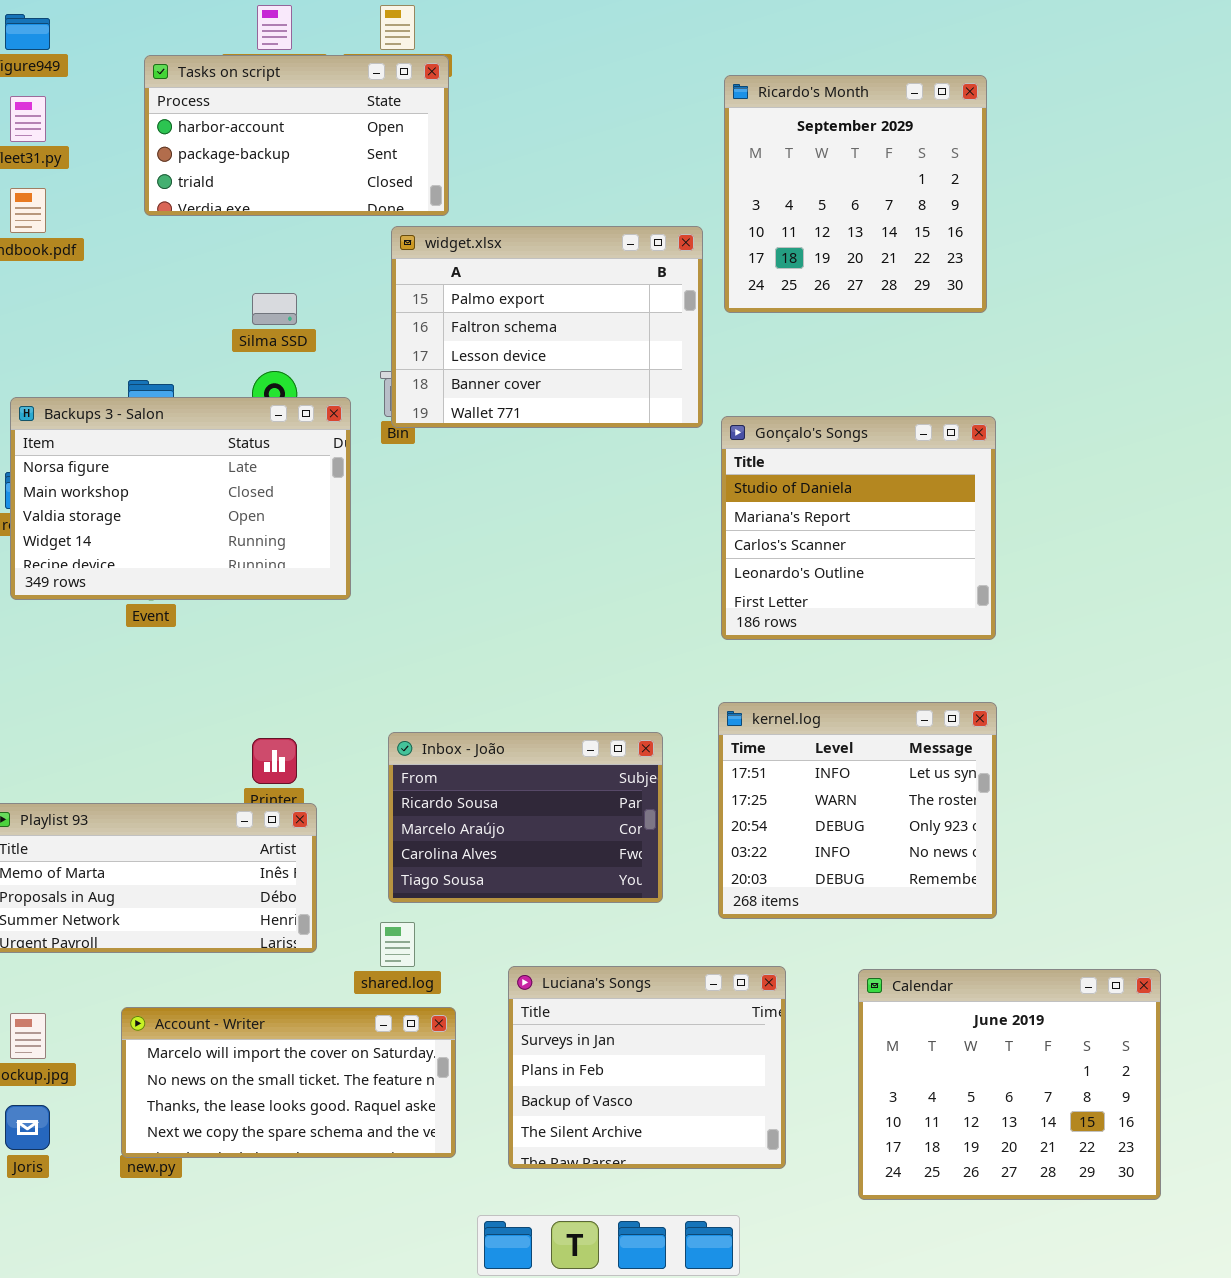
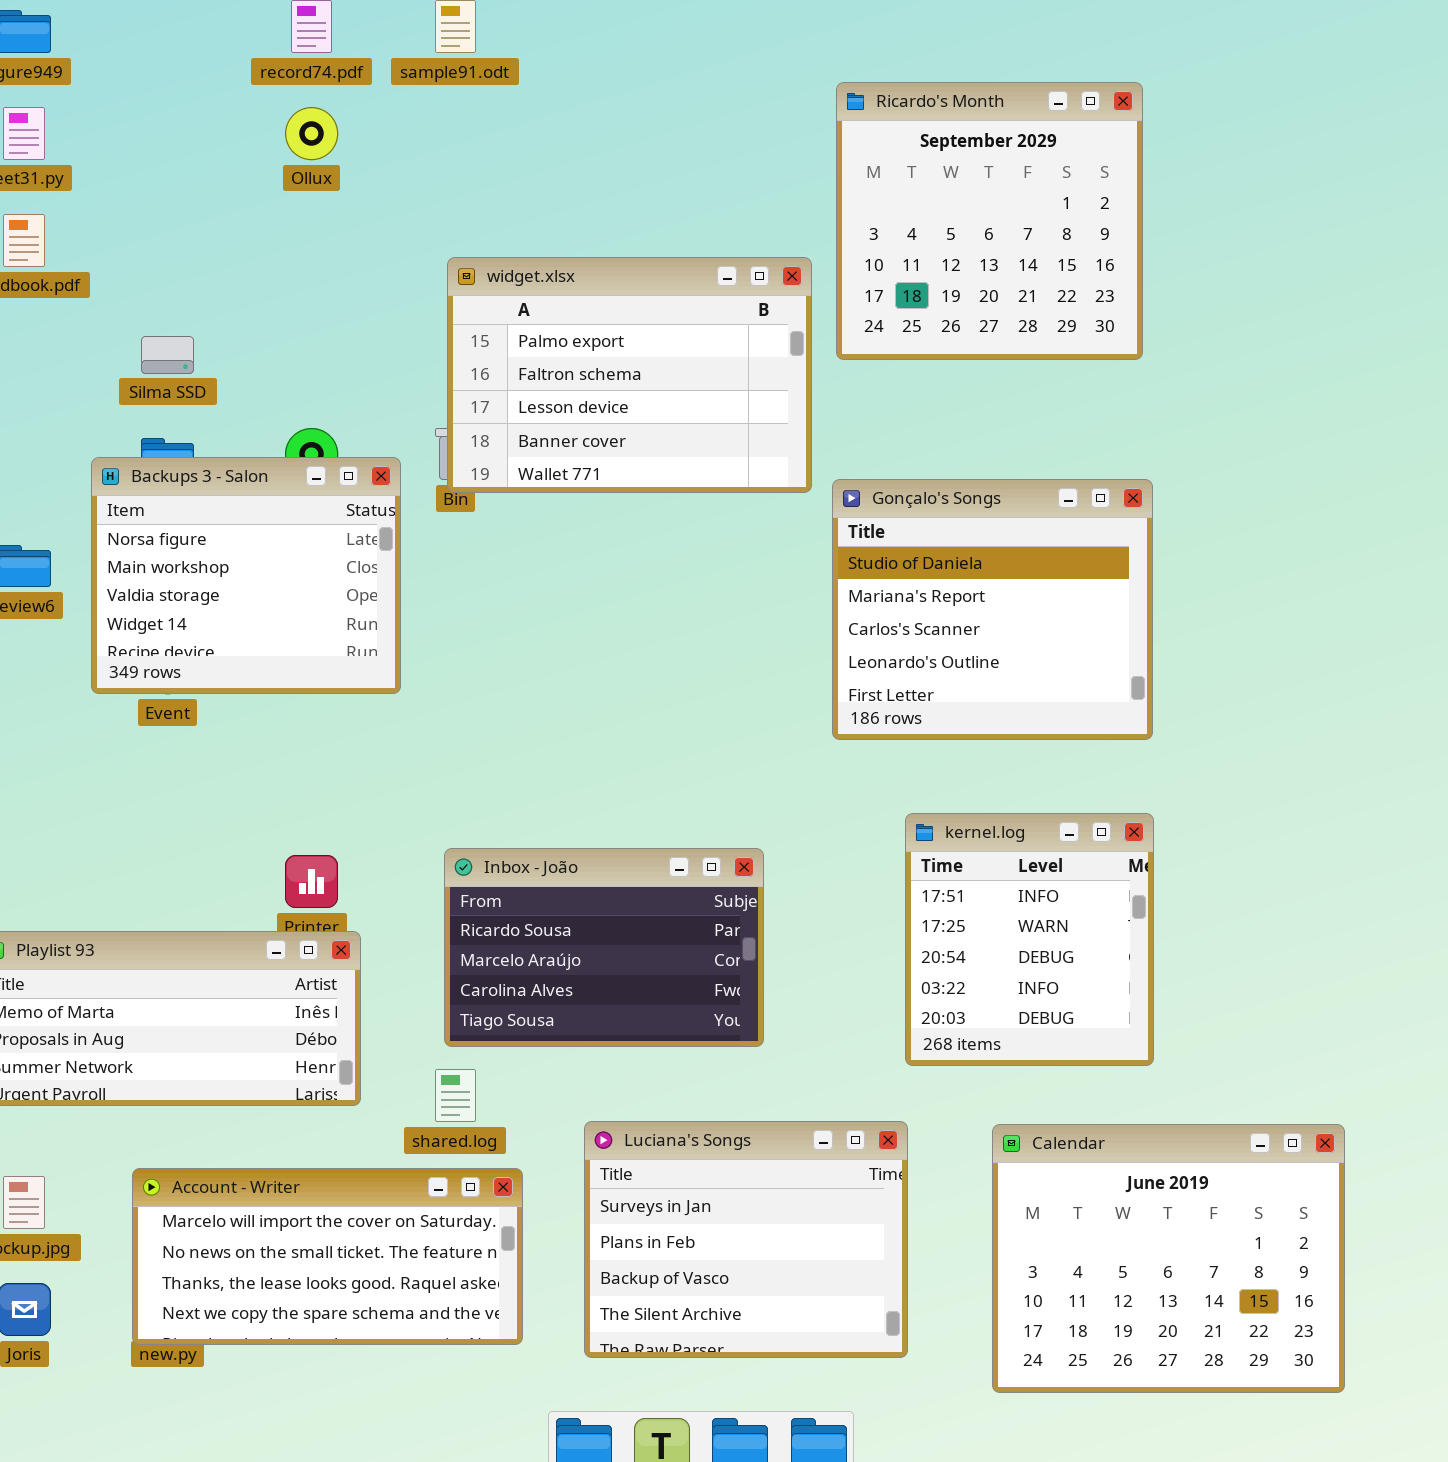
Tasks on script: [144,55,449,216] -> none, closed
Silma SSD: [252,293,297,325] -> [141,336,194,374], moved
Backups 3 - Salon: [10,397,351,600] -> [91,457,401,694], resized
kernel.log: [718,702,997,919] -> [905,813,1154,1066], resized

